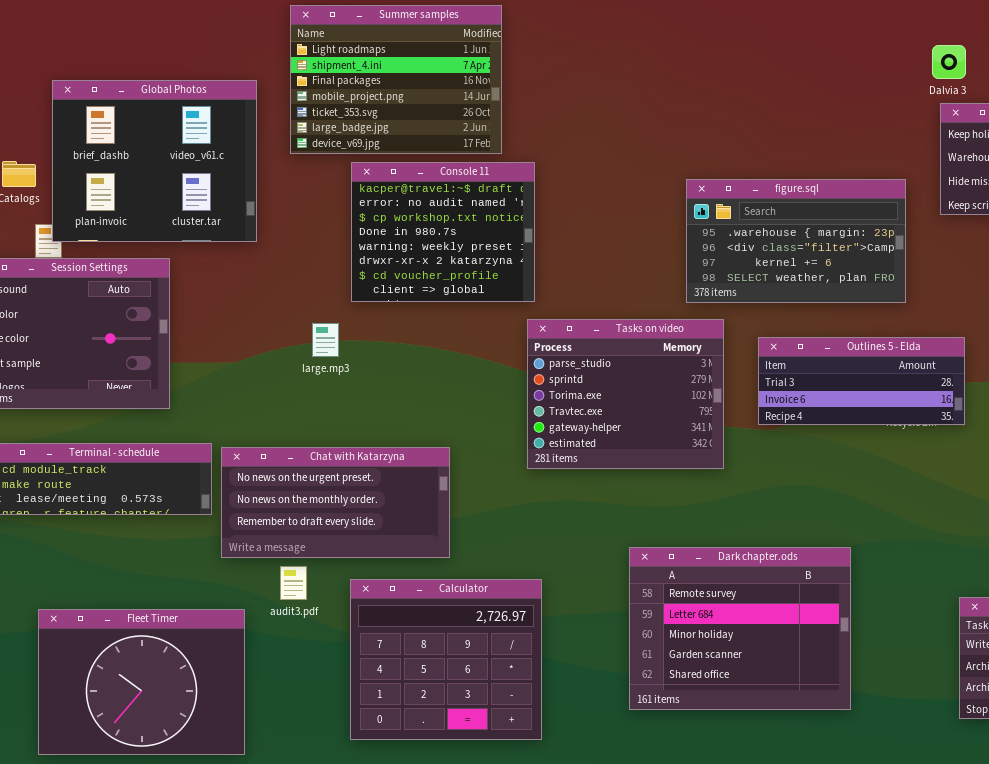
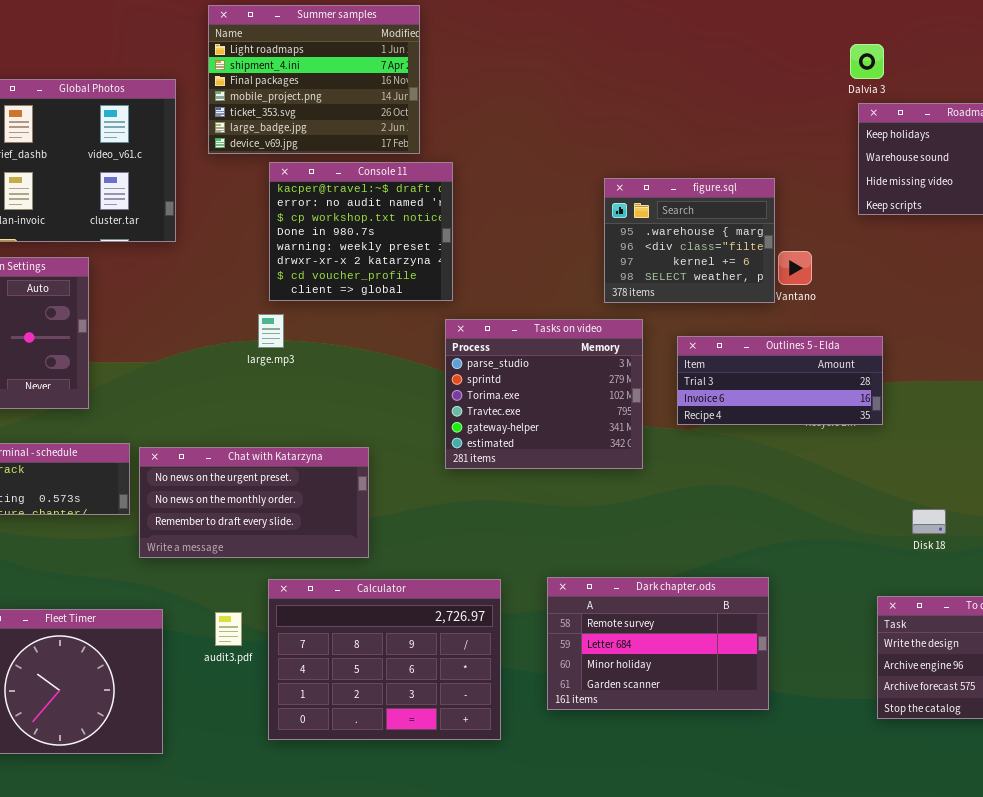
figure.sql: [686,179,906,303] -> [604,178,775,303], resized
large.mp3: [312,323,339,357] -> [258,314,284,348], moved
Dark chapter.ods: [629,547,851,710] -> [547,577,769,710], resized
audit3.pdf: [280,566,307,600] -> [215,612,242,646], moved
Calculator: [350,579,542,740] -> [268,579,501,740], resized

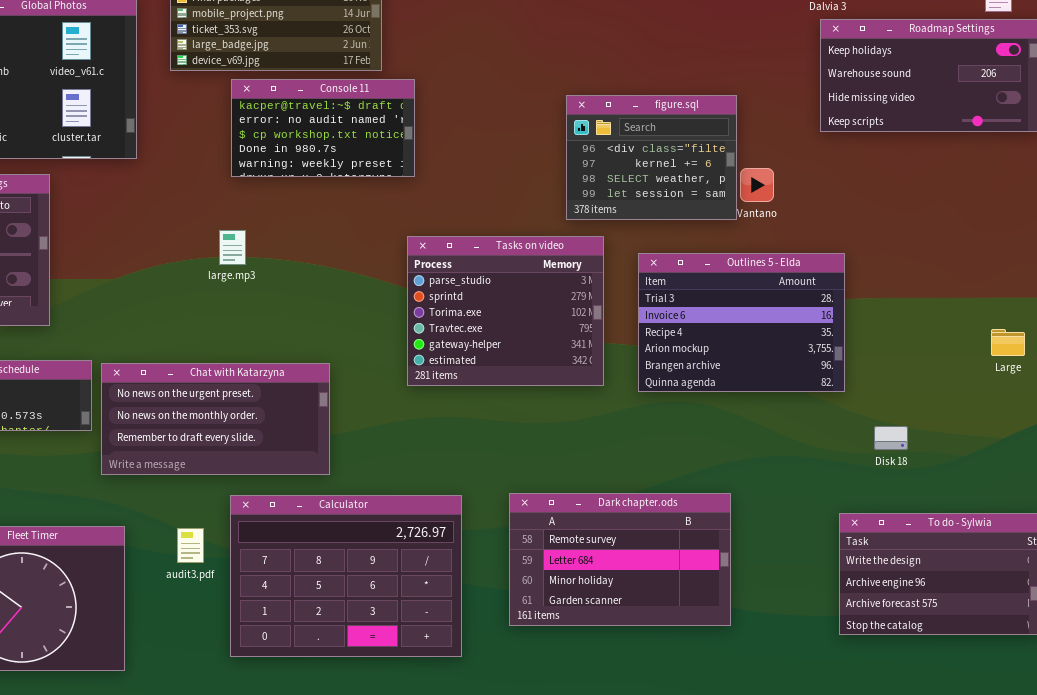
Console 11: [269,162,453,301] -> [231,79,415,177], resized
figure.sql: [604,178,775,303] -> [566,95,737,220], scrolled down 1 row
Outlines 5 - Elda: [677,336,883,425] -> [638,253,845,392], resized

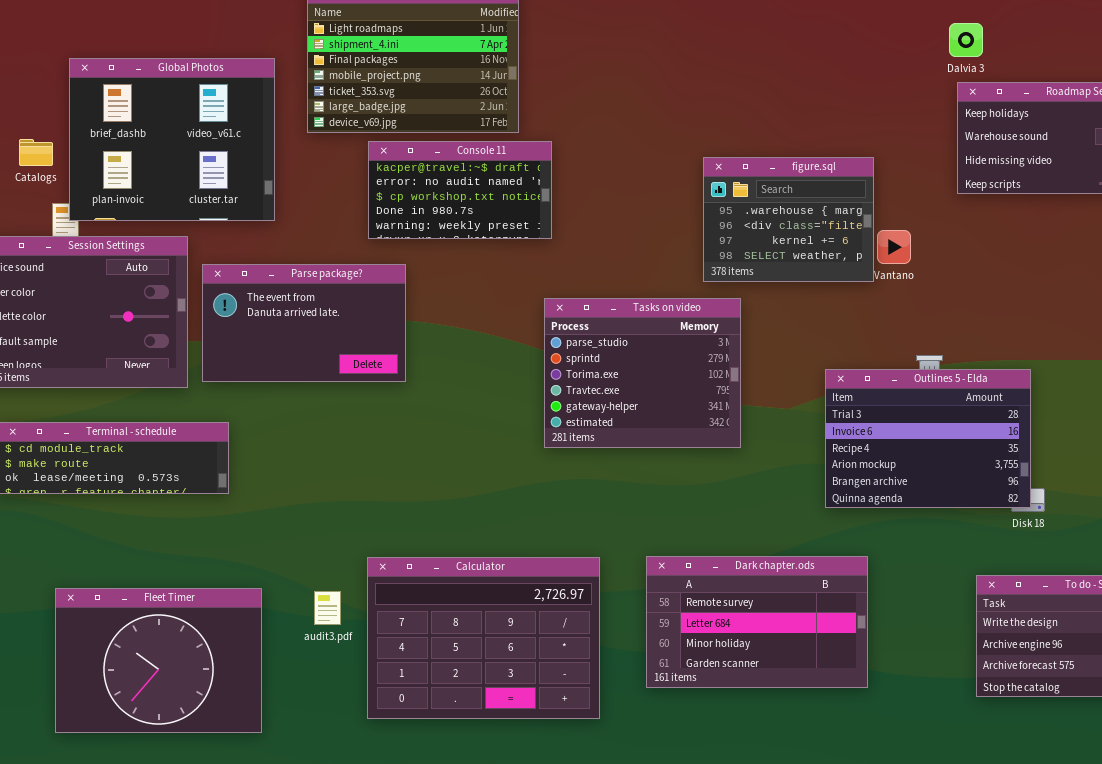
figure.sql: [566,95,737,220] -> [703,157,874,282], scrolled up 1 row
Parse package?: none -> [202,264,406,382], opened
Outlines 5 - Elda: [638,253,845,392] -> [825,369,1031,508], moved
Chat with Katarzyna: [101,363,330,475] -> none, closed

